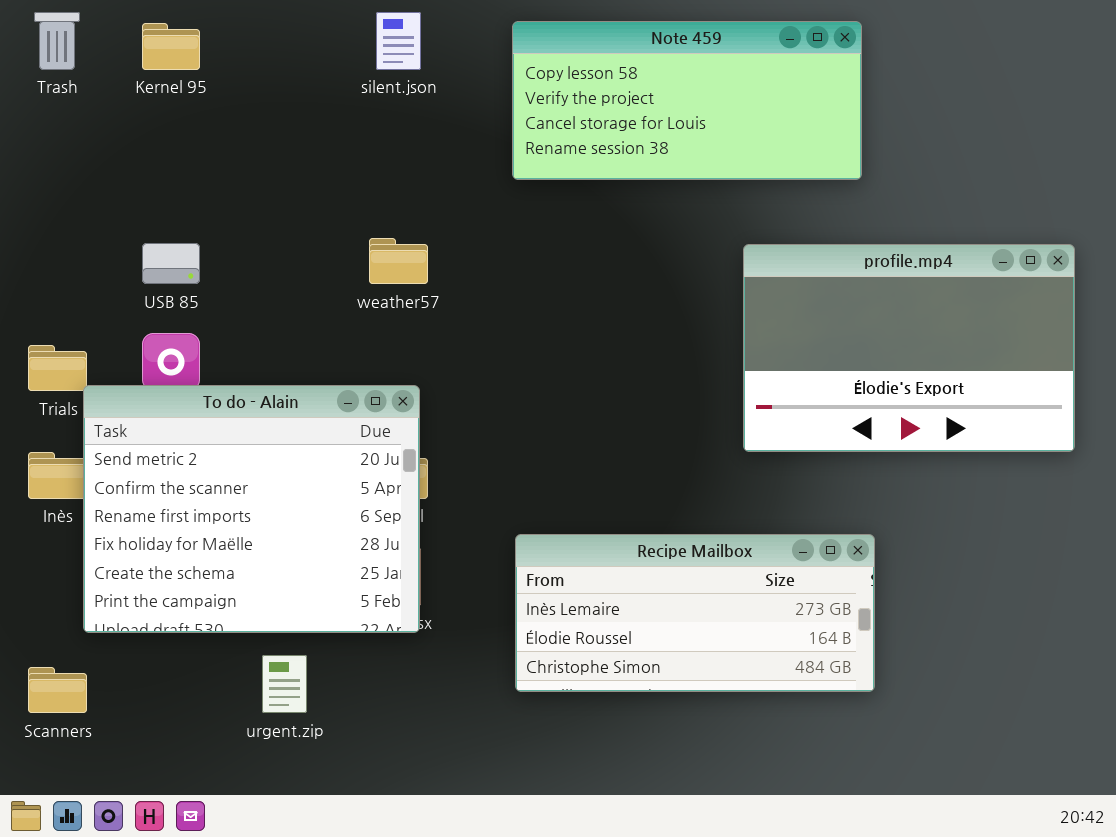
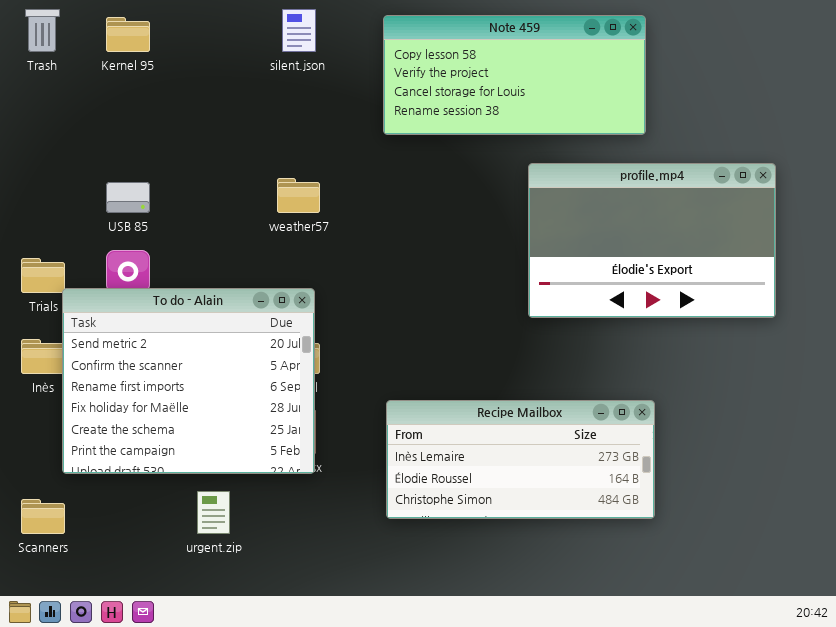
profile.mp4: [743,244,1075,452] -> [528,163,776,318], moved

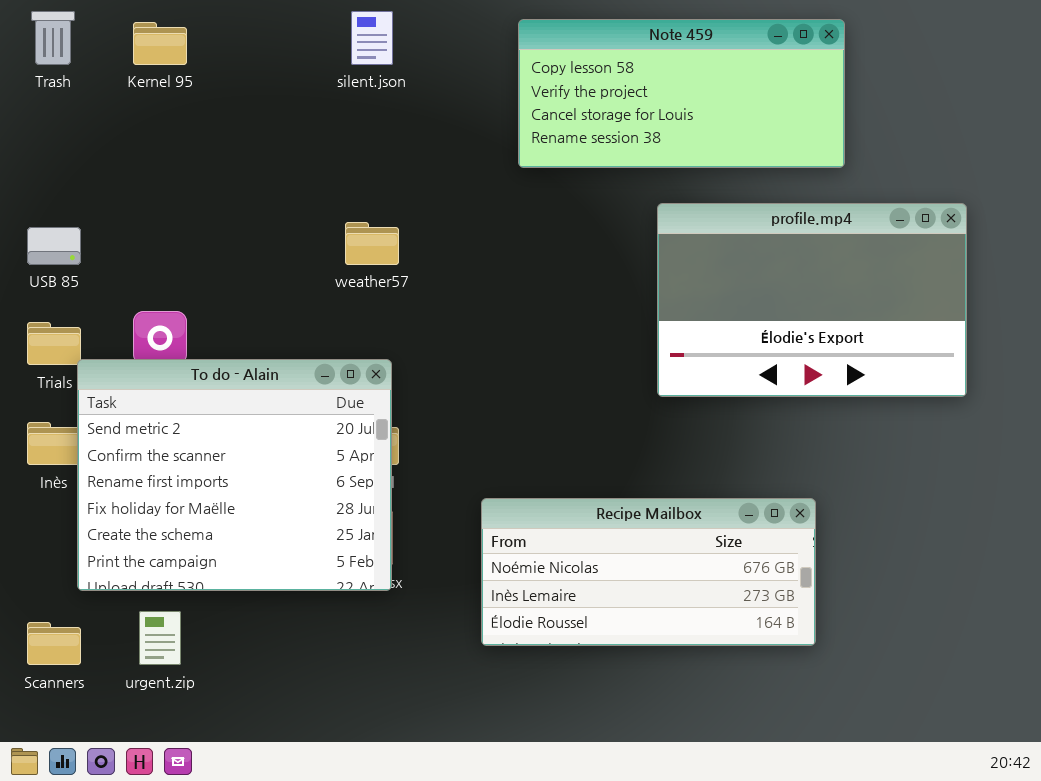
Note 459: [383,15,646,135] -> [518,19,845,168], moved
USB 85: [106,182,150,213] -> [27,227,81,265], moved
Recipe Mailbox: [386,400,655,519] -> [481,498,816,646], scrolled up 1 row
urgent.zip: [197,491,230,534] -> [139,611,181,665], moved

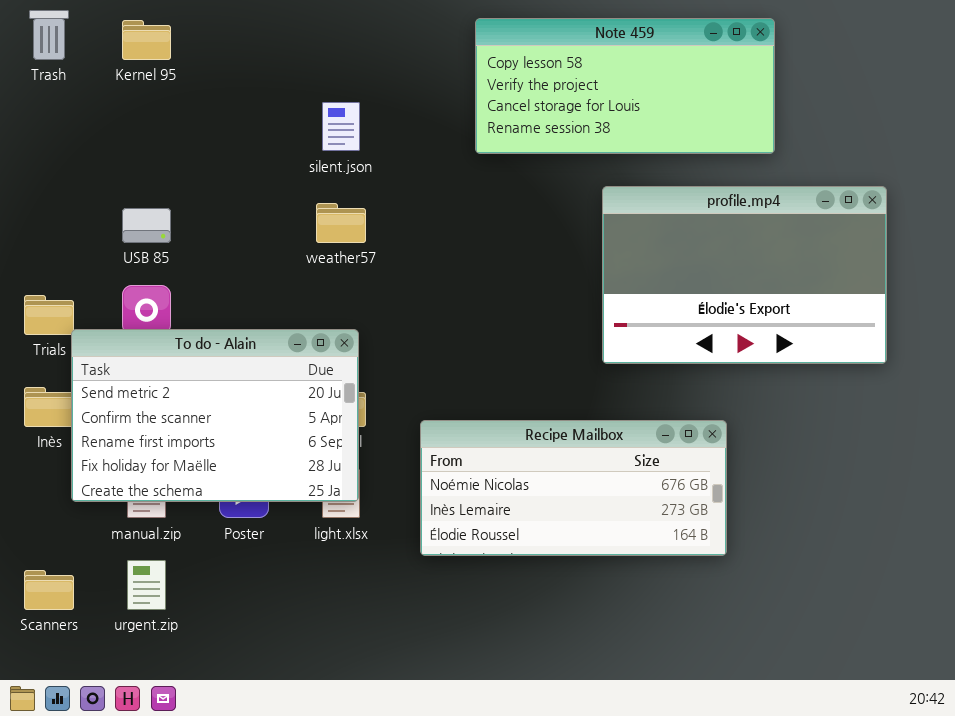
silent.json: [351,11,393,65] -> [322,102,360,151], moved
USB 85: [27,227,81,265] -> [122,208,171,243], moved
To do - Alain: [77,359,392,591] -> [71,329,359,502], resized
Recipe Mailbox: [481,498,816,646] -> [420,420,727,556], moved

